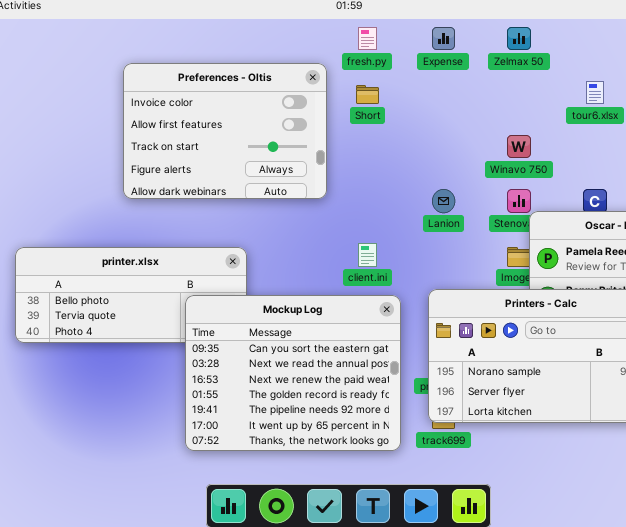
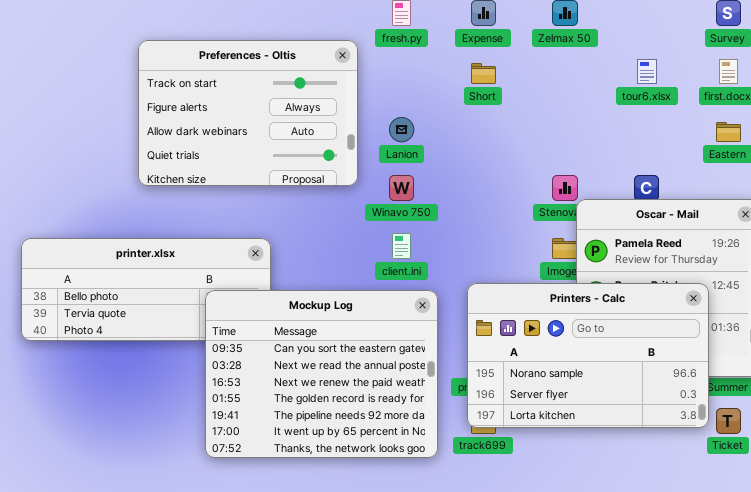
Preferences - Oltis: [123,63,327,199] -> [138,40,358,186], scrolled down 2 rows
Short: [356,85,379,104] -> [471,63,496,84], moved
Winavo 750: [507,135,531,158] -> [389,175,414,201], moved
Lanion: [432,189,455,213] -> [389,117,414,142], moved

